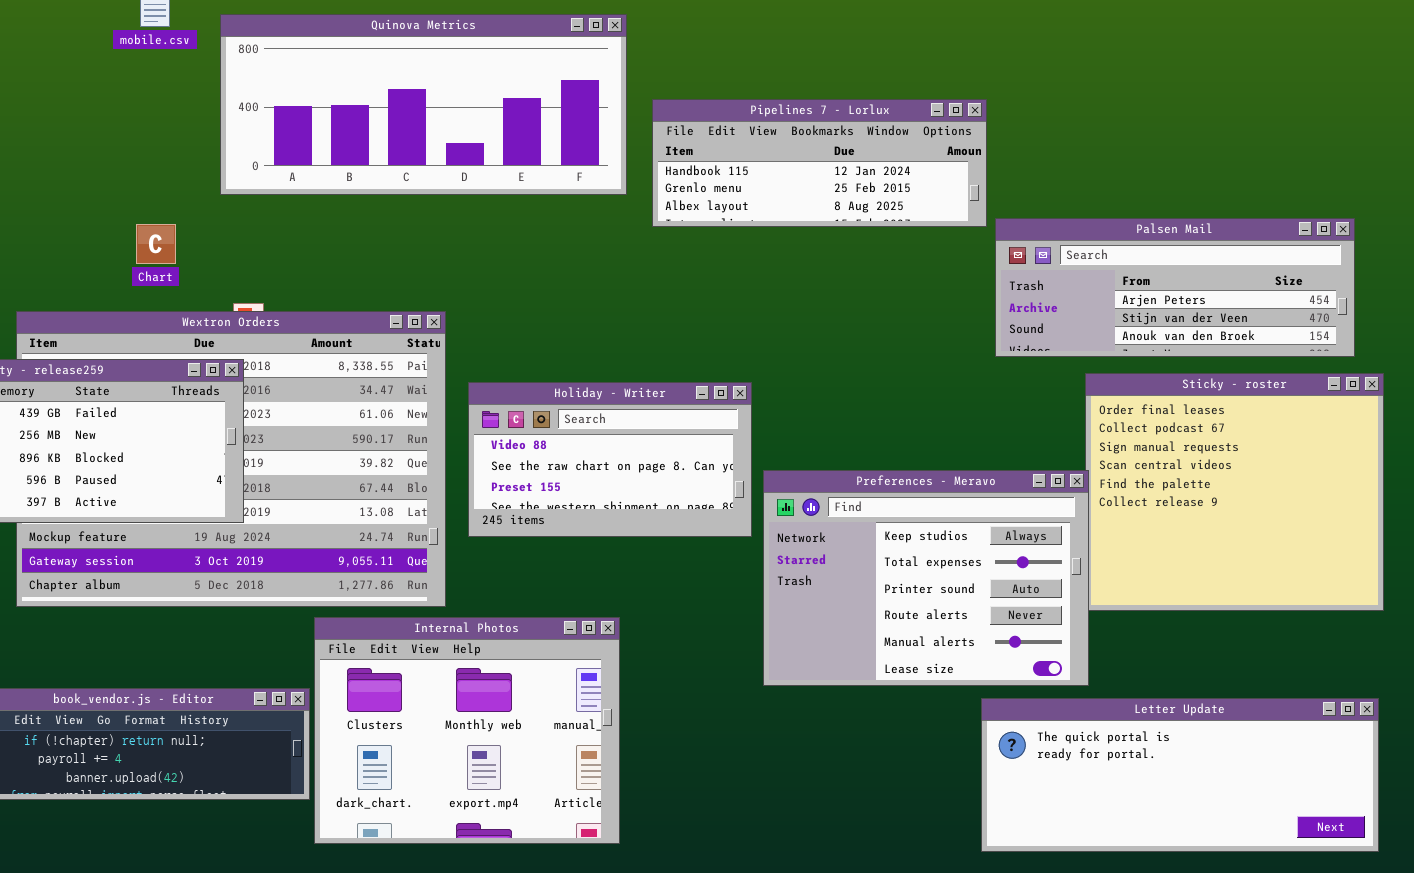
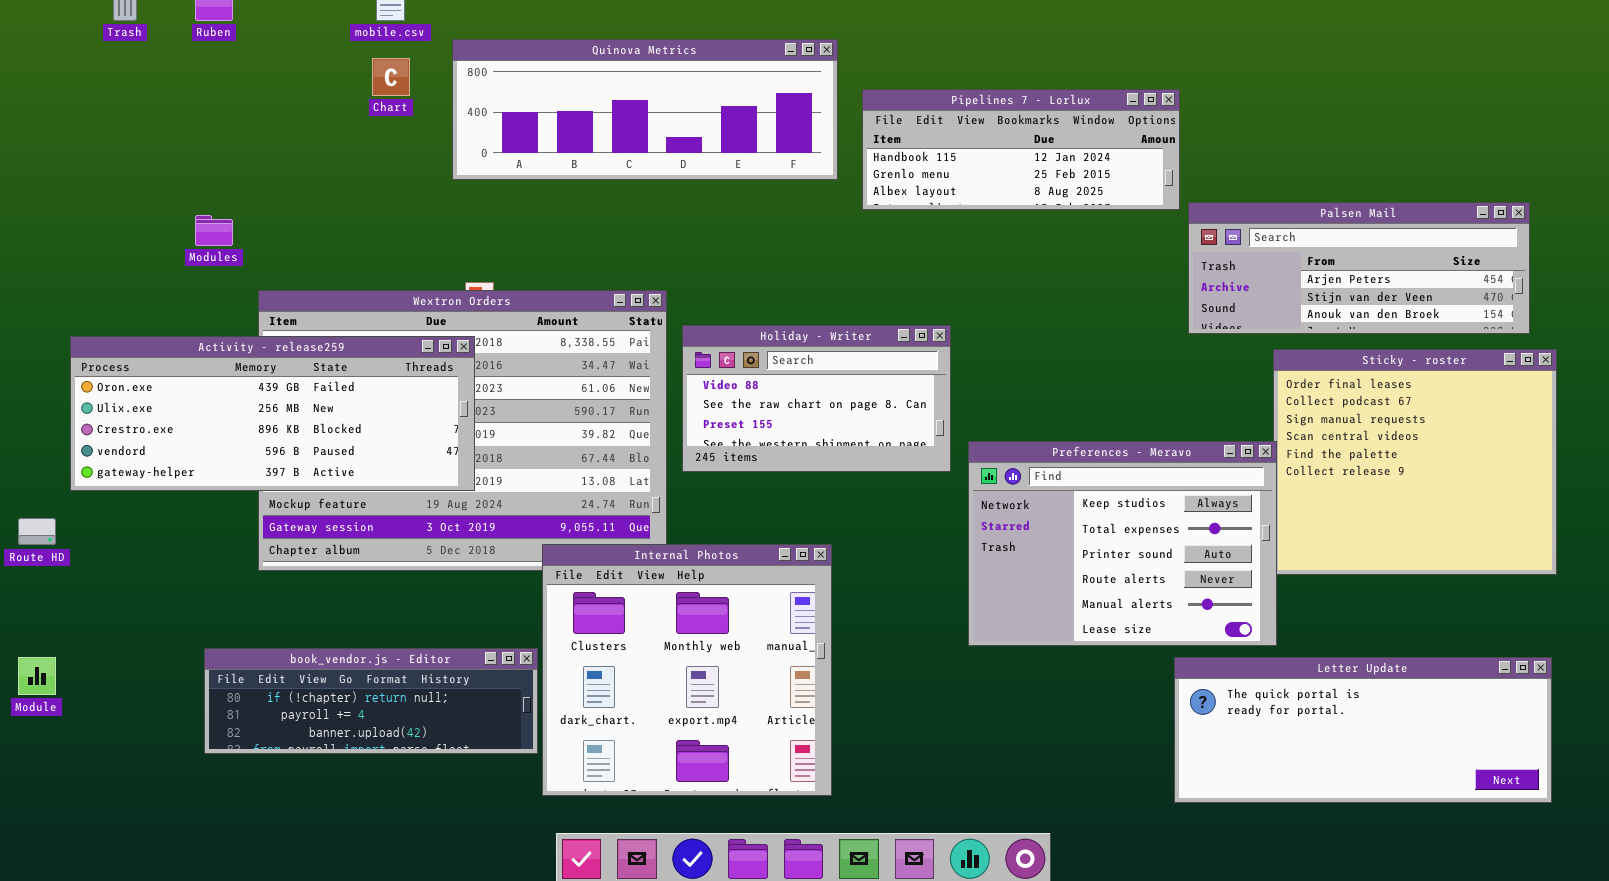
Quinova Metrics: [220,14,627,195] -> [452,39,838,180], resized
Chart: [136,224,176,264] -> [372,58,410,96], moved
Holiday - Writer: [468,382,752,537] -> [682,325,951,472], moved
Internal Photos: [314,617,620,844] -> [542,544,832,796], resized

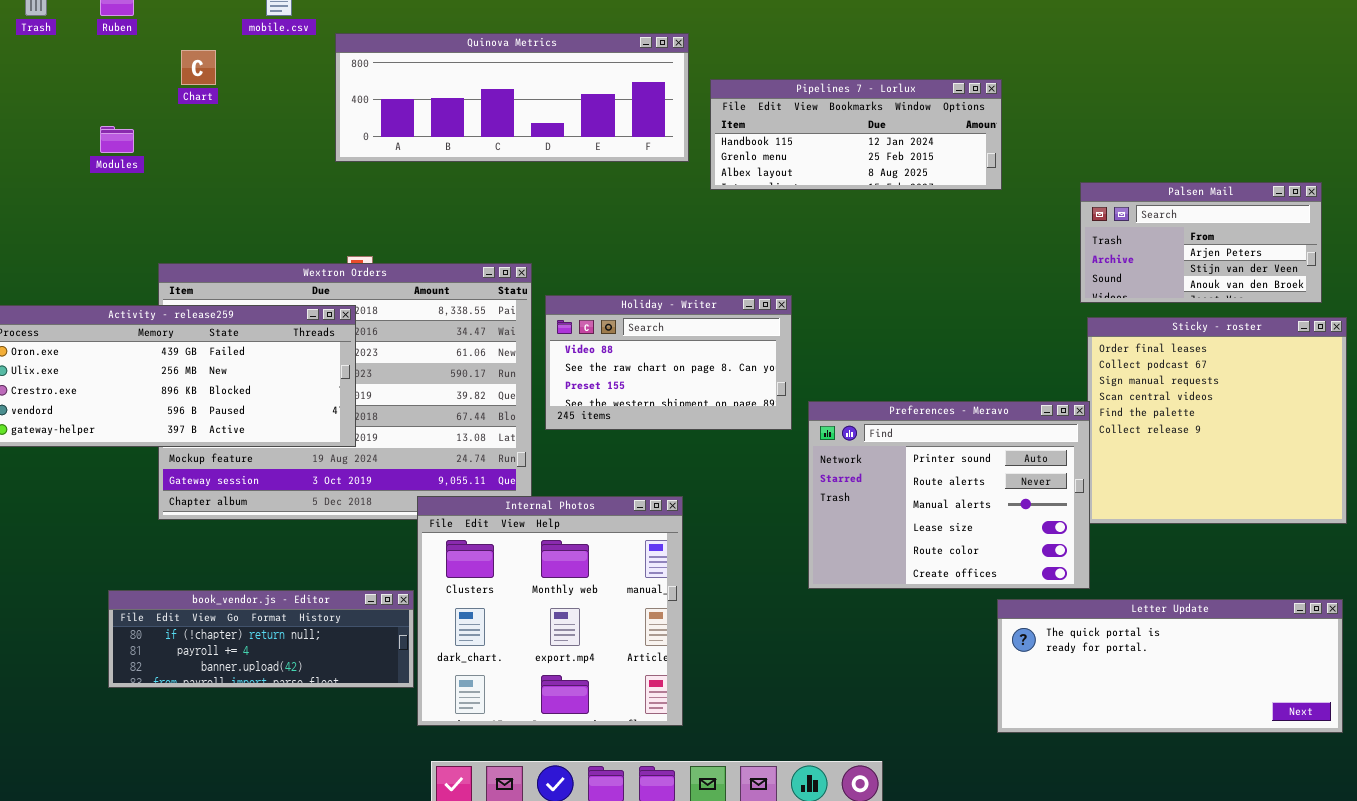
Chart: [372,58,410,96] -> [181,50,216,85], moved
Palsen Mail: [1188,202,1530,334] -> [1080,182,1322,303], resized
Modules: [195,215,233,246] -> [100,126,134,153], moved
Preferences - Meravo: [968,441,1277,646] -> [808,401,1090,589], scrolled down 2 rows

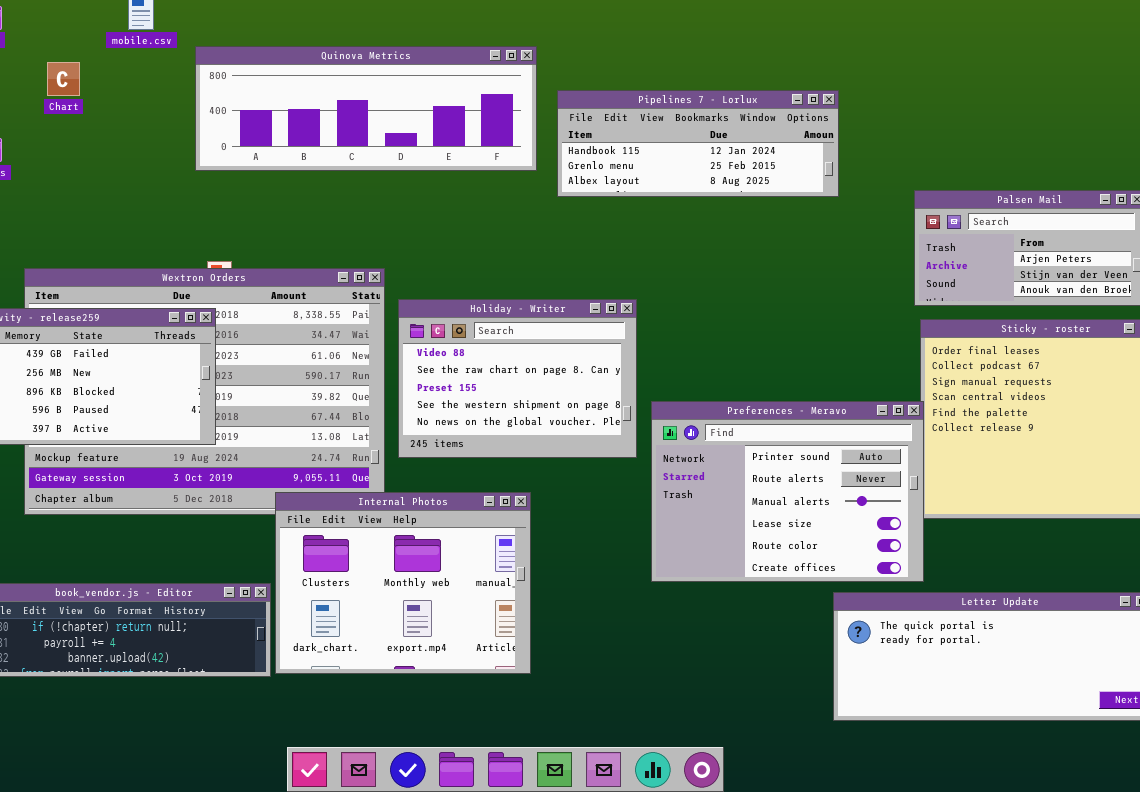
Holiday - Writer: [545,295,792,430] -> [398,299,637,458], resized
Internal Photos: [417,496,683,726] -> [275,492,531,674], resized

